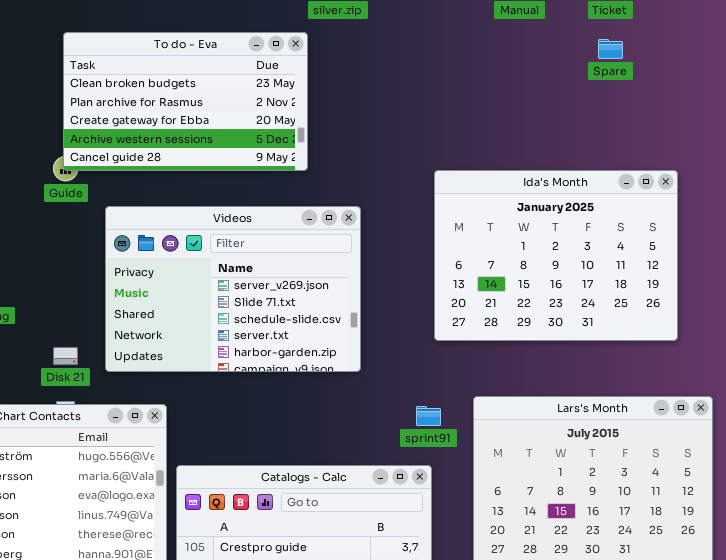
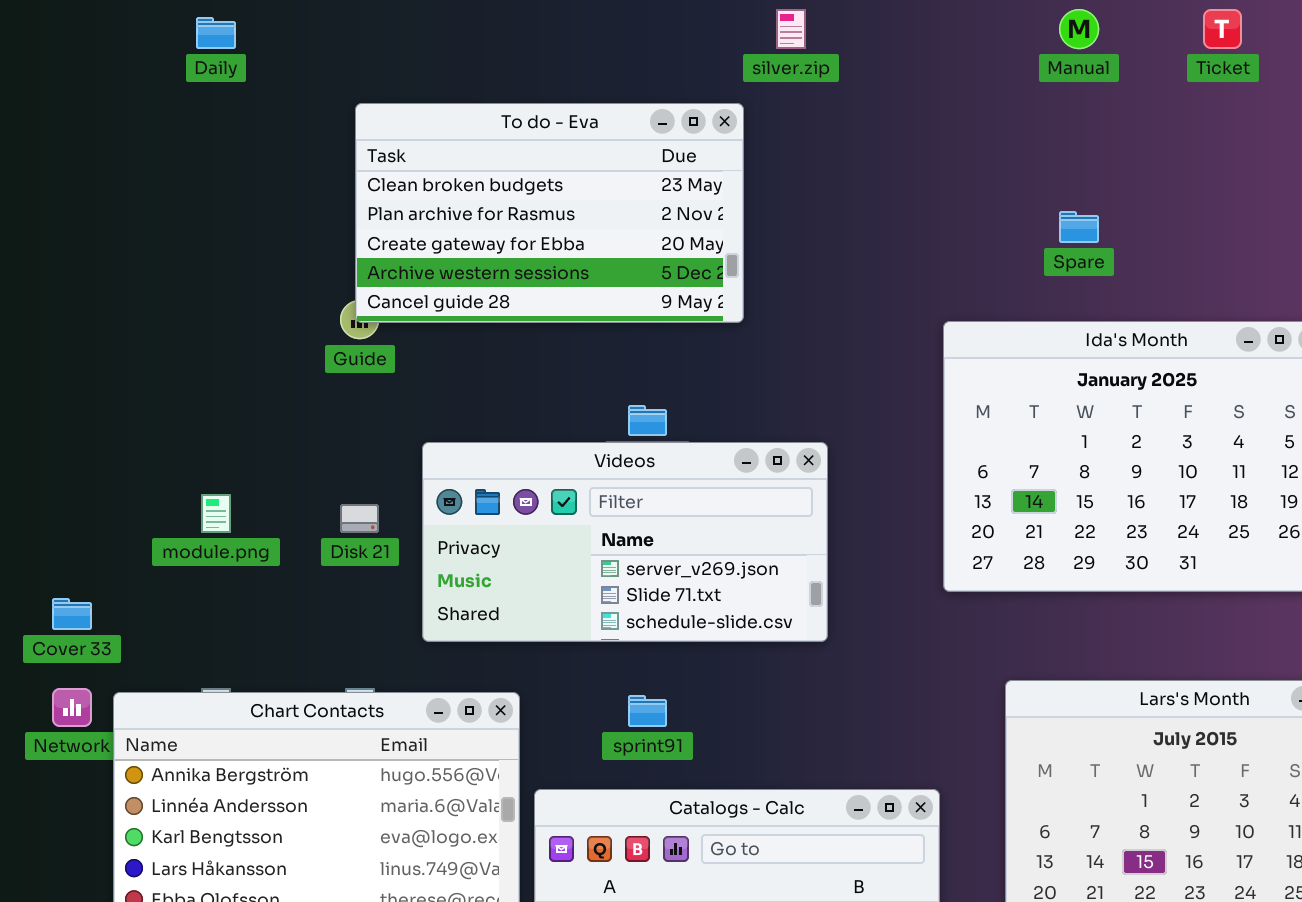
Spare: [598,39,623,59] -> [1059,211,1099,243], moved
Videos: [105,206,361,372] -> [422,442,828,642], resized
Disk 21: [53,347,78,365] -> [340,504,379,533], moved
sprint91: [416,406,441,426] -> [628,695,667,727], moved

